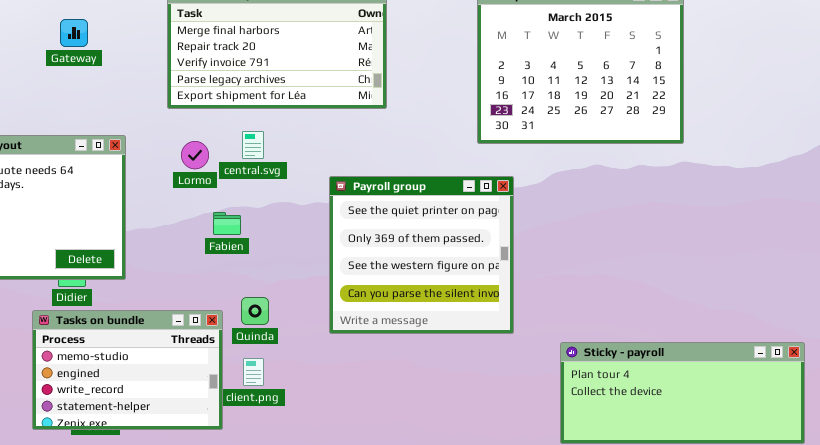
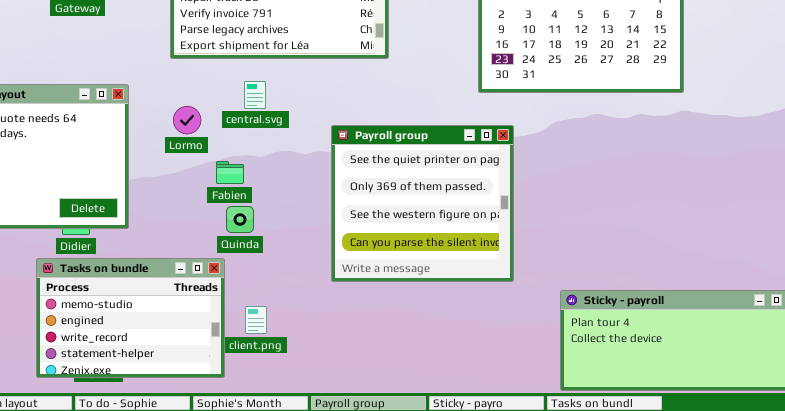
Lormo: [181,141,209,169] -> [173,106,201,134], moved
Quinda: [241,297,269,325] -> [226,206,254,233], moved

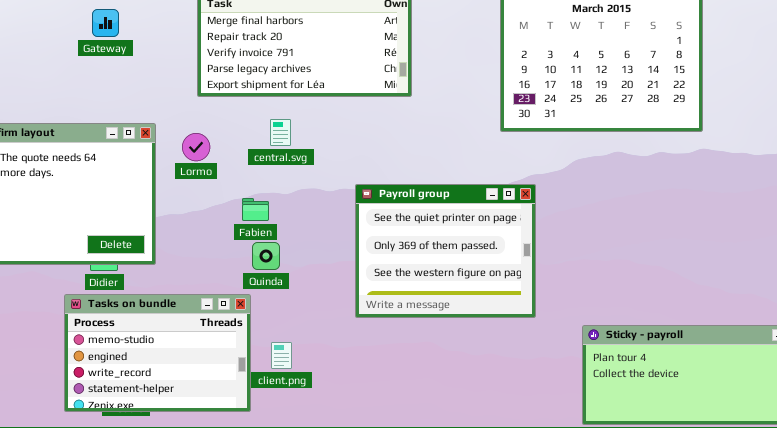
Lormo: [173,106,201,134] -> [182,133,210,161], moved
Payroll group: [331,125,514,282] -> [355,184,536,318], resized

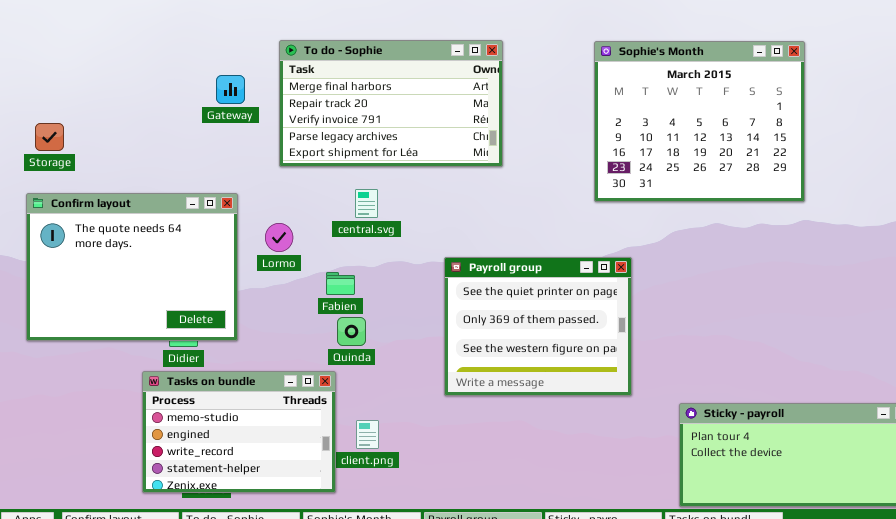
Gateway: [92,9,119,37] -> [216,75,245,104], moved
Lormo: [182,133,210,161] -> [265,223,293,252], moved

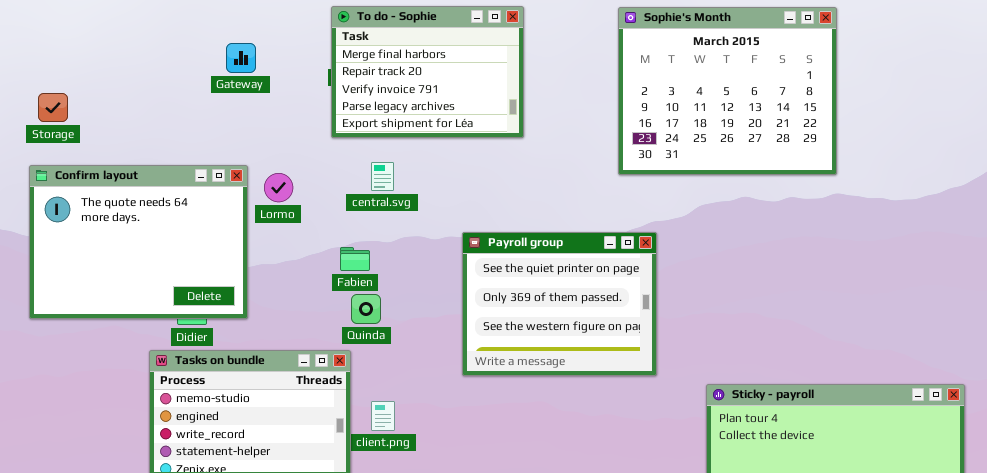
To do - Sophie: [279,40,503,167] -> [331,6,524,138], resized
Lormo: [265,223,293,252] -> [264,173,293,202], moved

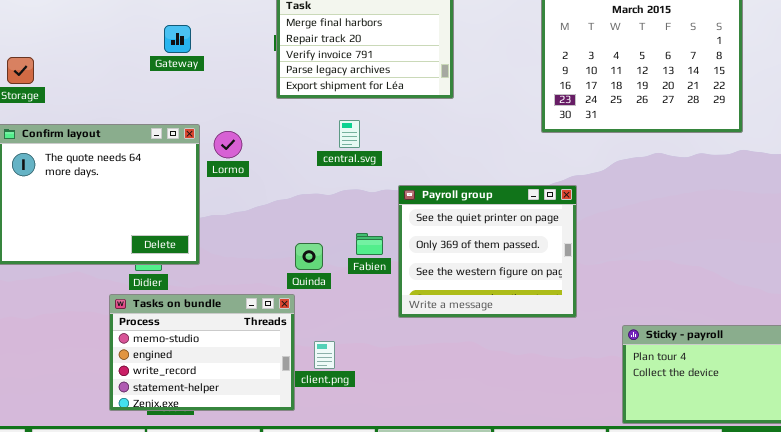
Gateway: [226,43,256,73] -> [164,25,191,53], moved
central.svg: [371,162,394,191] -> [339,120,360,148], moved
Fabien: [340,247,370,271] -> [356,233,383,255], moved

